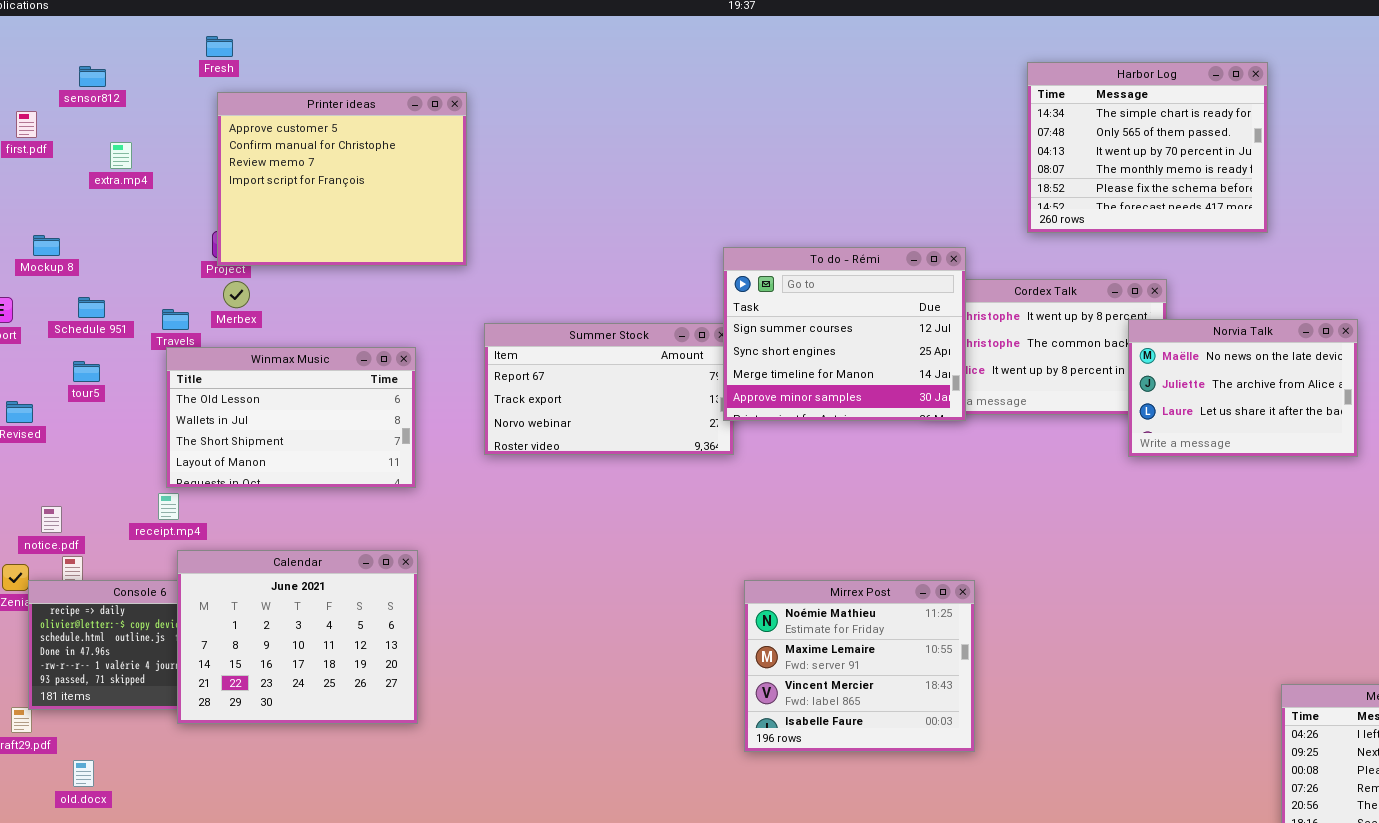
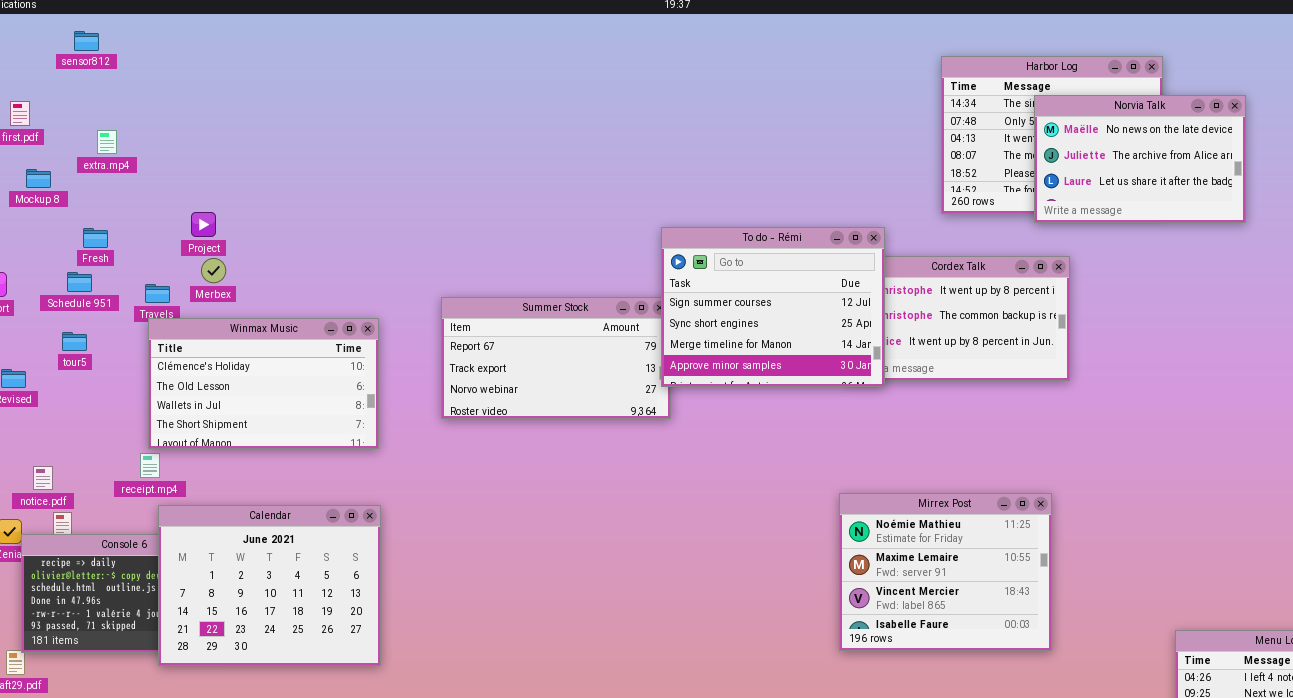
Fresh: [206,36,233,57] -> [83,228,108,248], moved
sensor812: [79,66,106,87] -> [74,31,99,51], moved
Printer ideas: [217,92,467,266] -> none, closed
Mockup 8: [33,235,60,256] -> [26,169,51,188], moved
Norvia Talk: [1128,319,1358,457] -> [1034,95,1246,223], moved
Winmax Music: [166,347,416,488] -> [148,318,379,449], scrolled up 1 row
Mirrex Post: [744,580,975,752] -> [839,493,1052,651], moved

